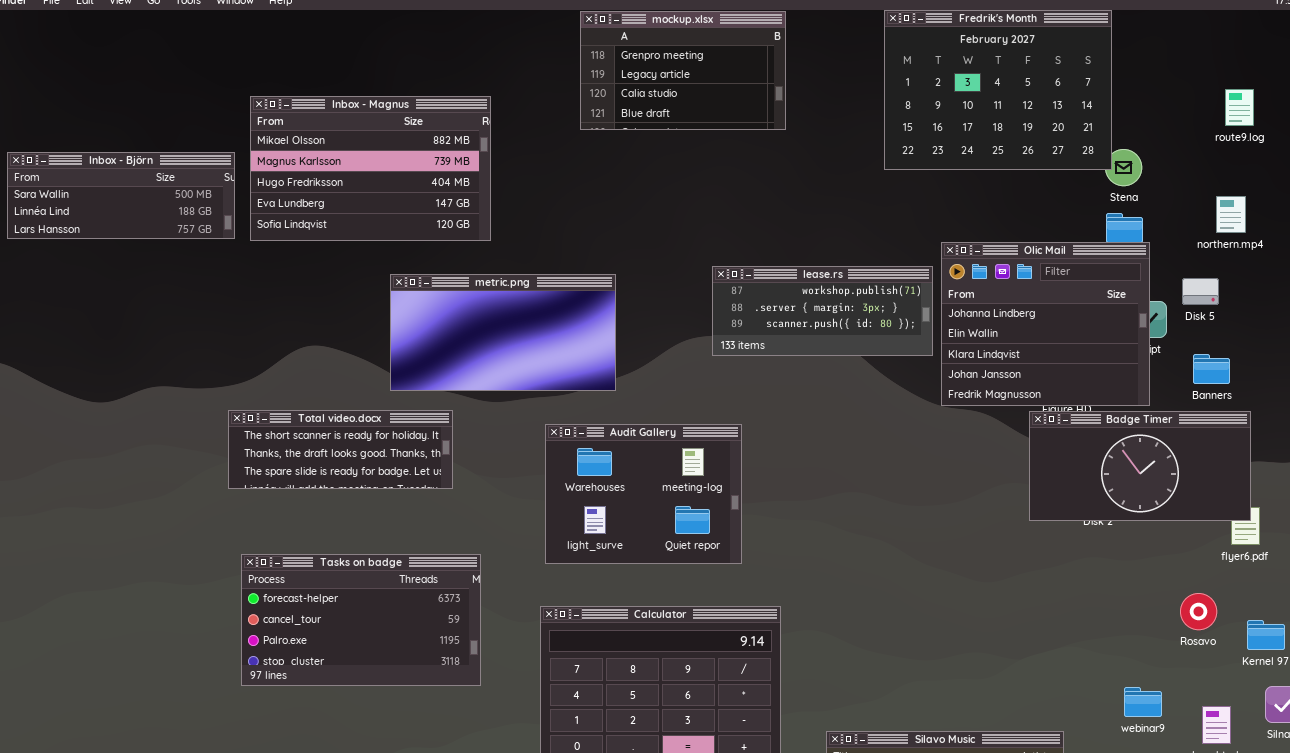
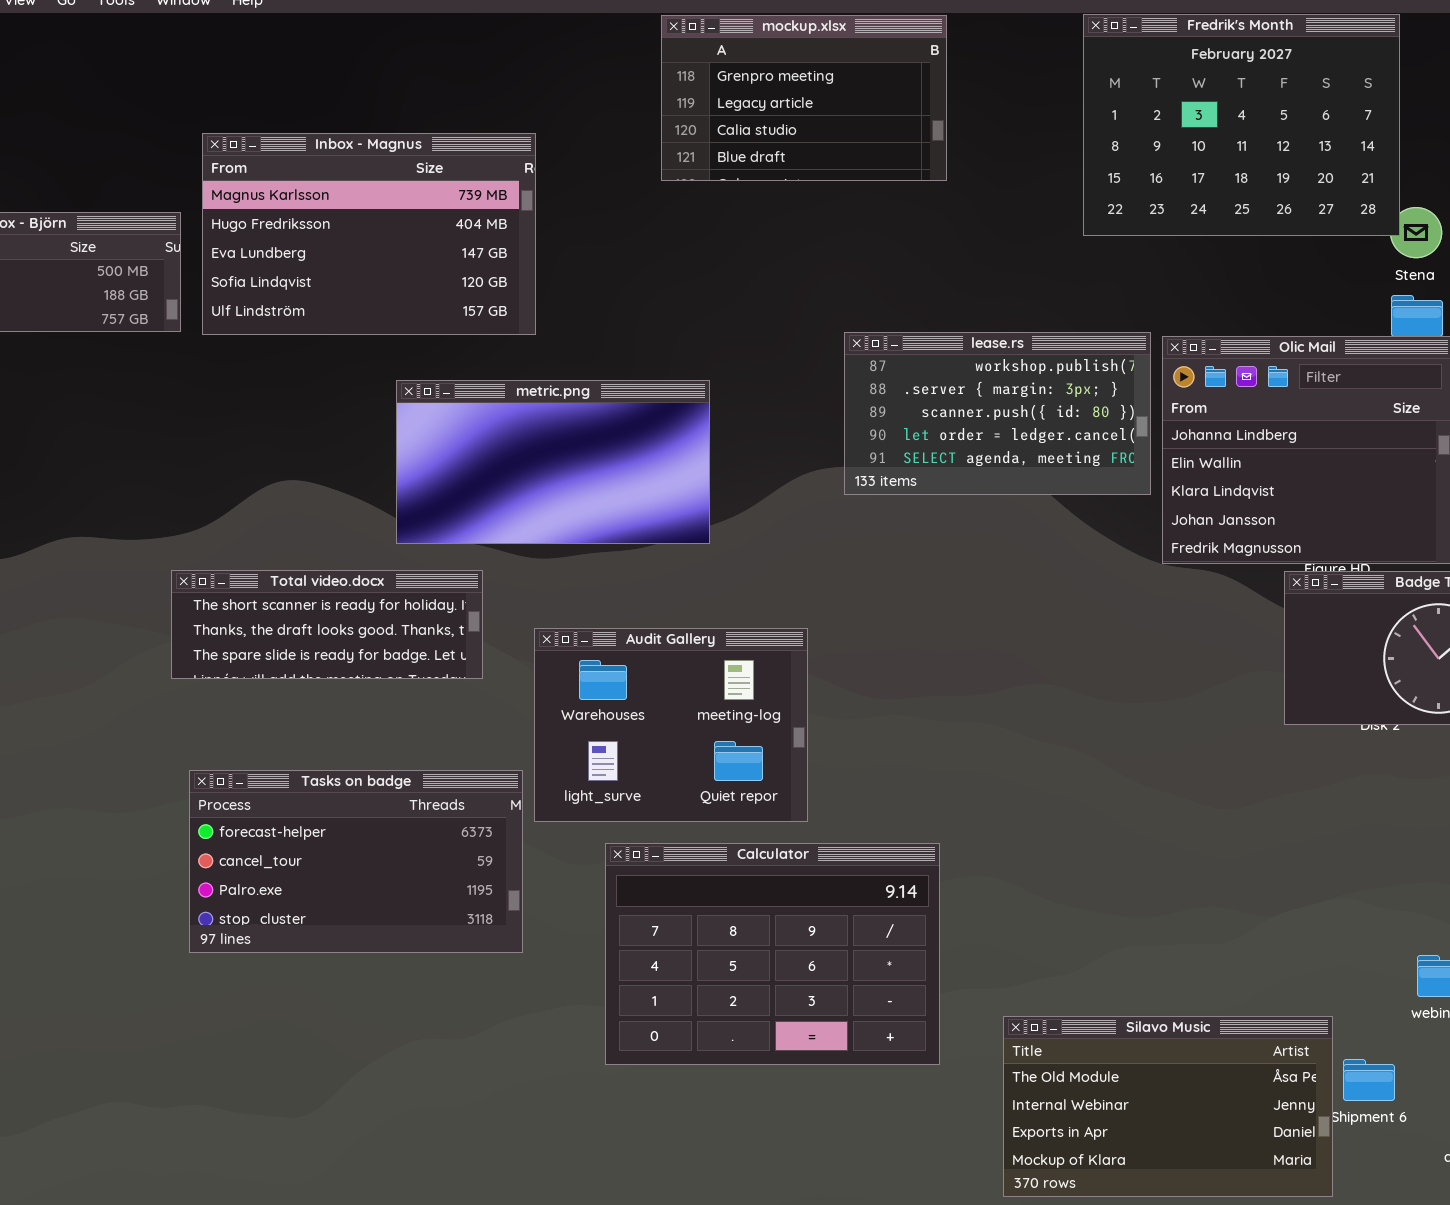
Inbox - Magnus: [250,96,491,241] -> [202,133,536,335], scrolled down 1 row
lease.rs: [712,266,933,356] -> [844,332,1151,495], resized
Audit Gallery: [545,424,742,564] -> [534,628,808,822], moved

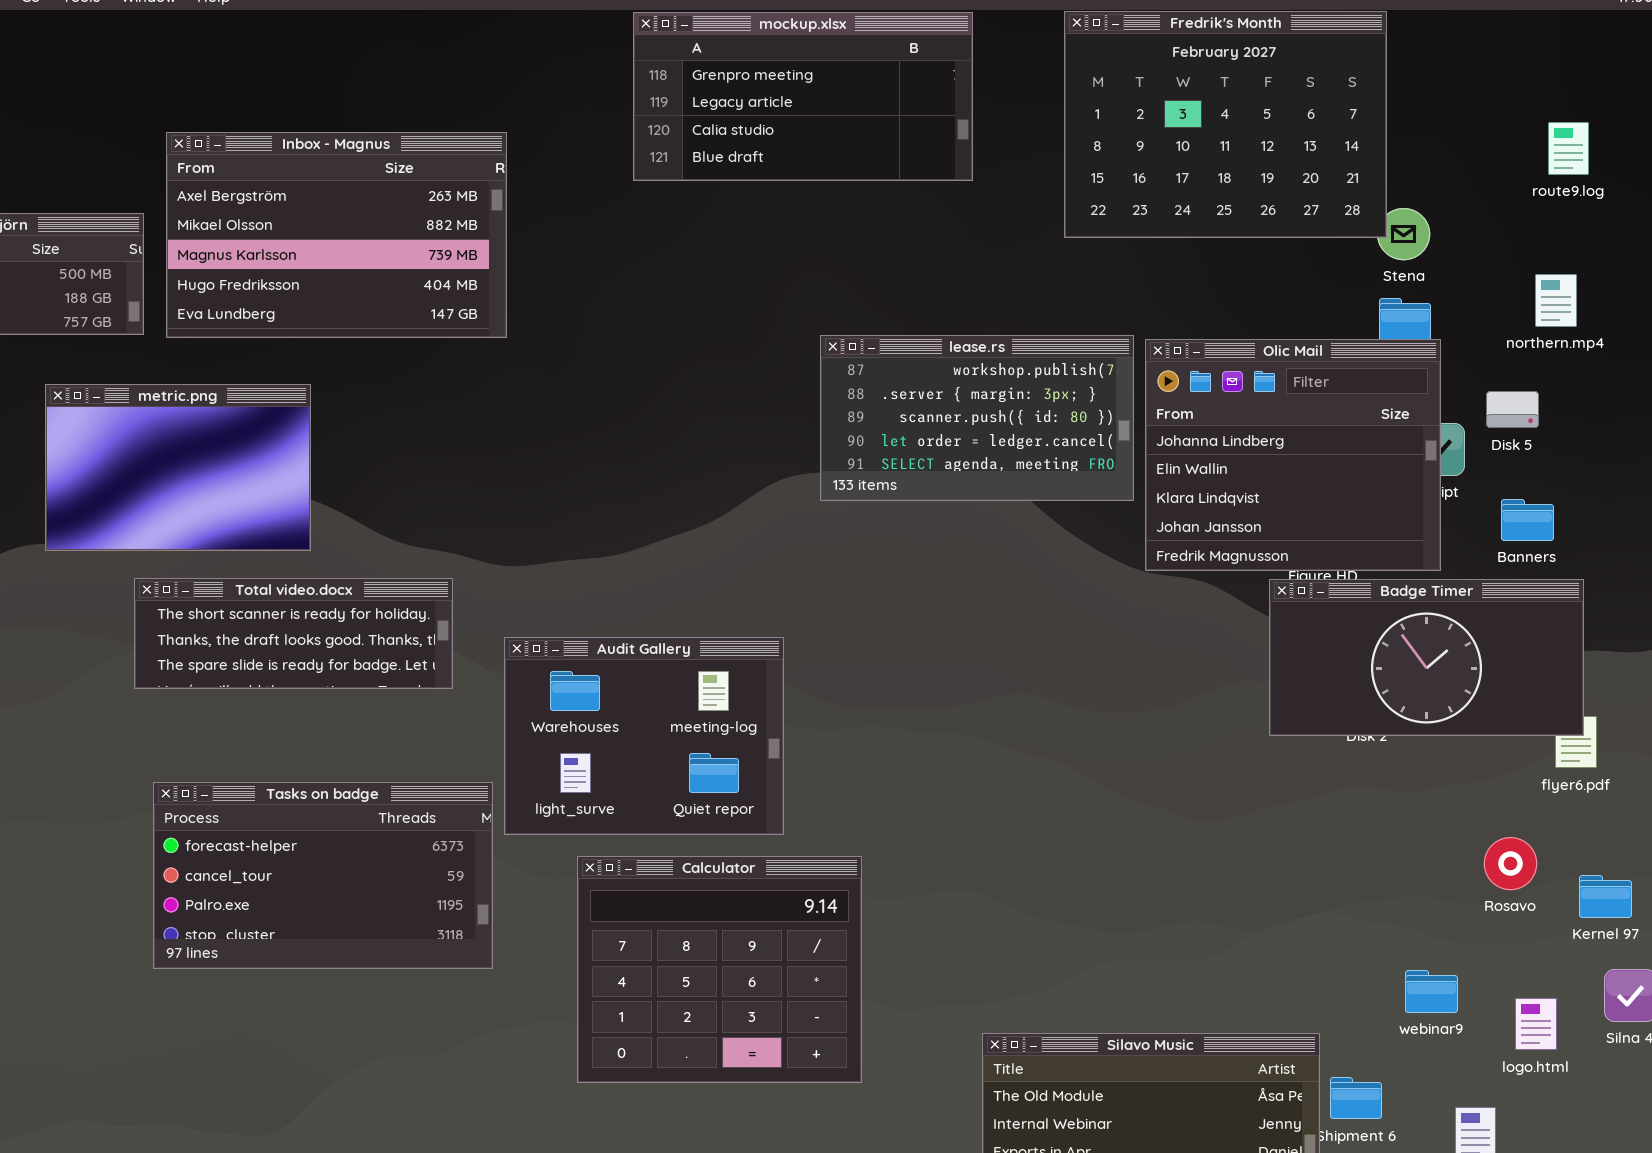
mockup.xlsx: [661,15,947,181] -> [633,12,973,181], resized
Inbox - Magnus: [202,133,536,335] -> [166,132,507,338], scrolled up 2 rows
metric.png: [396,380,710,544] -> [45,384,311,551], moved, resized
Calculator: [605,843,940,1065] -> [577,856,862,1083], resized

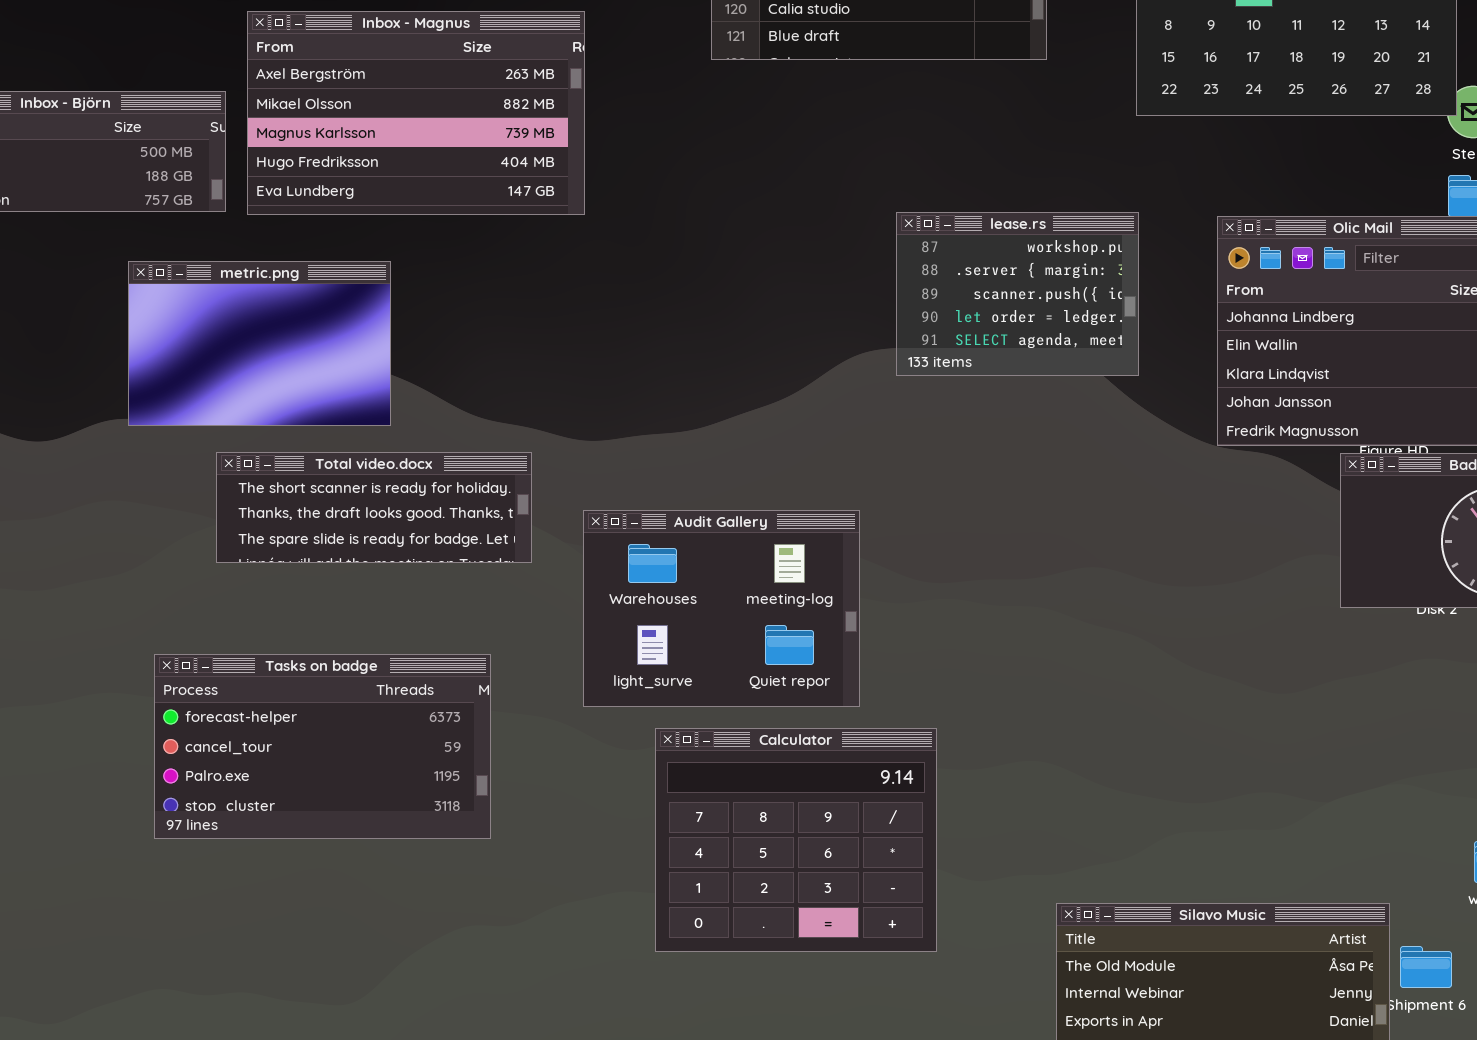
lease.rs: [820,335,1134,501] -> [896,212,1139,376], resized
Tasks on badge: [153,782,493,969] -> [154,654,491,839], moved

